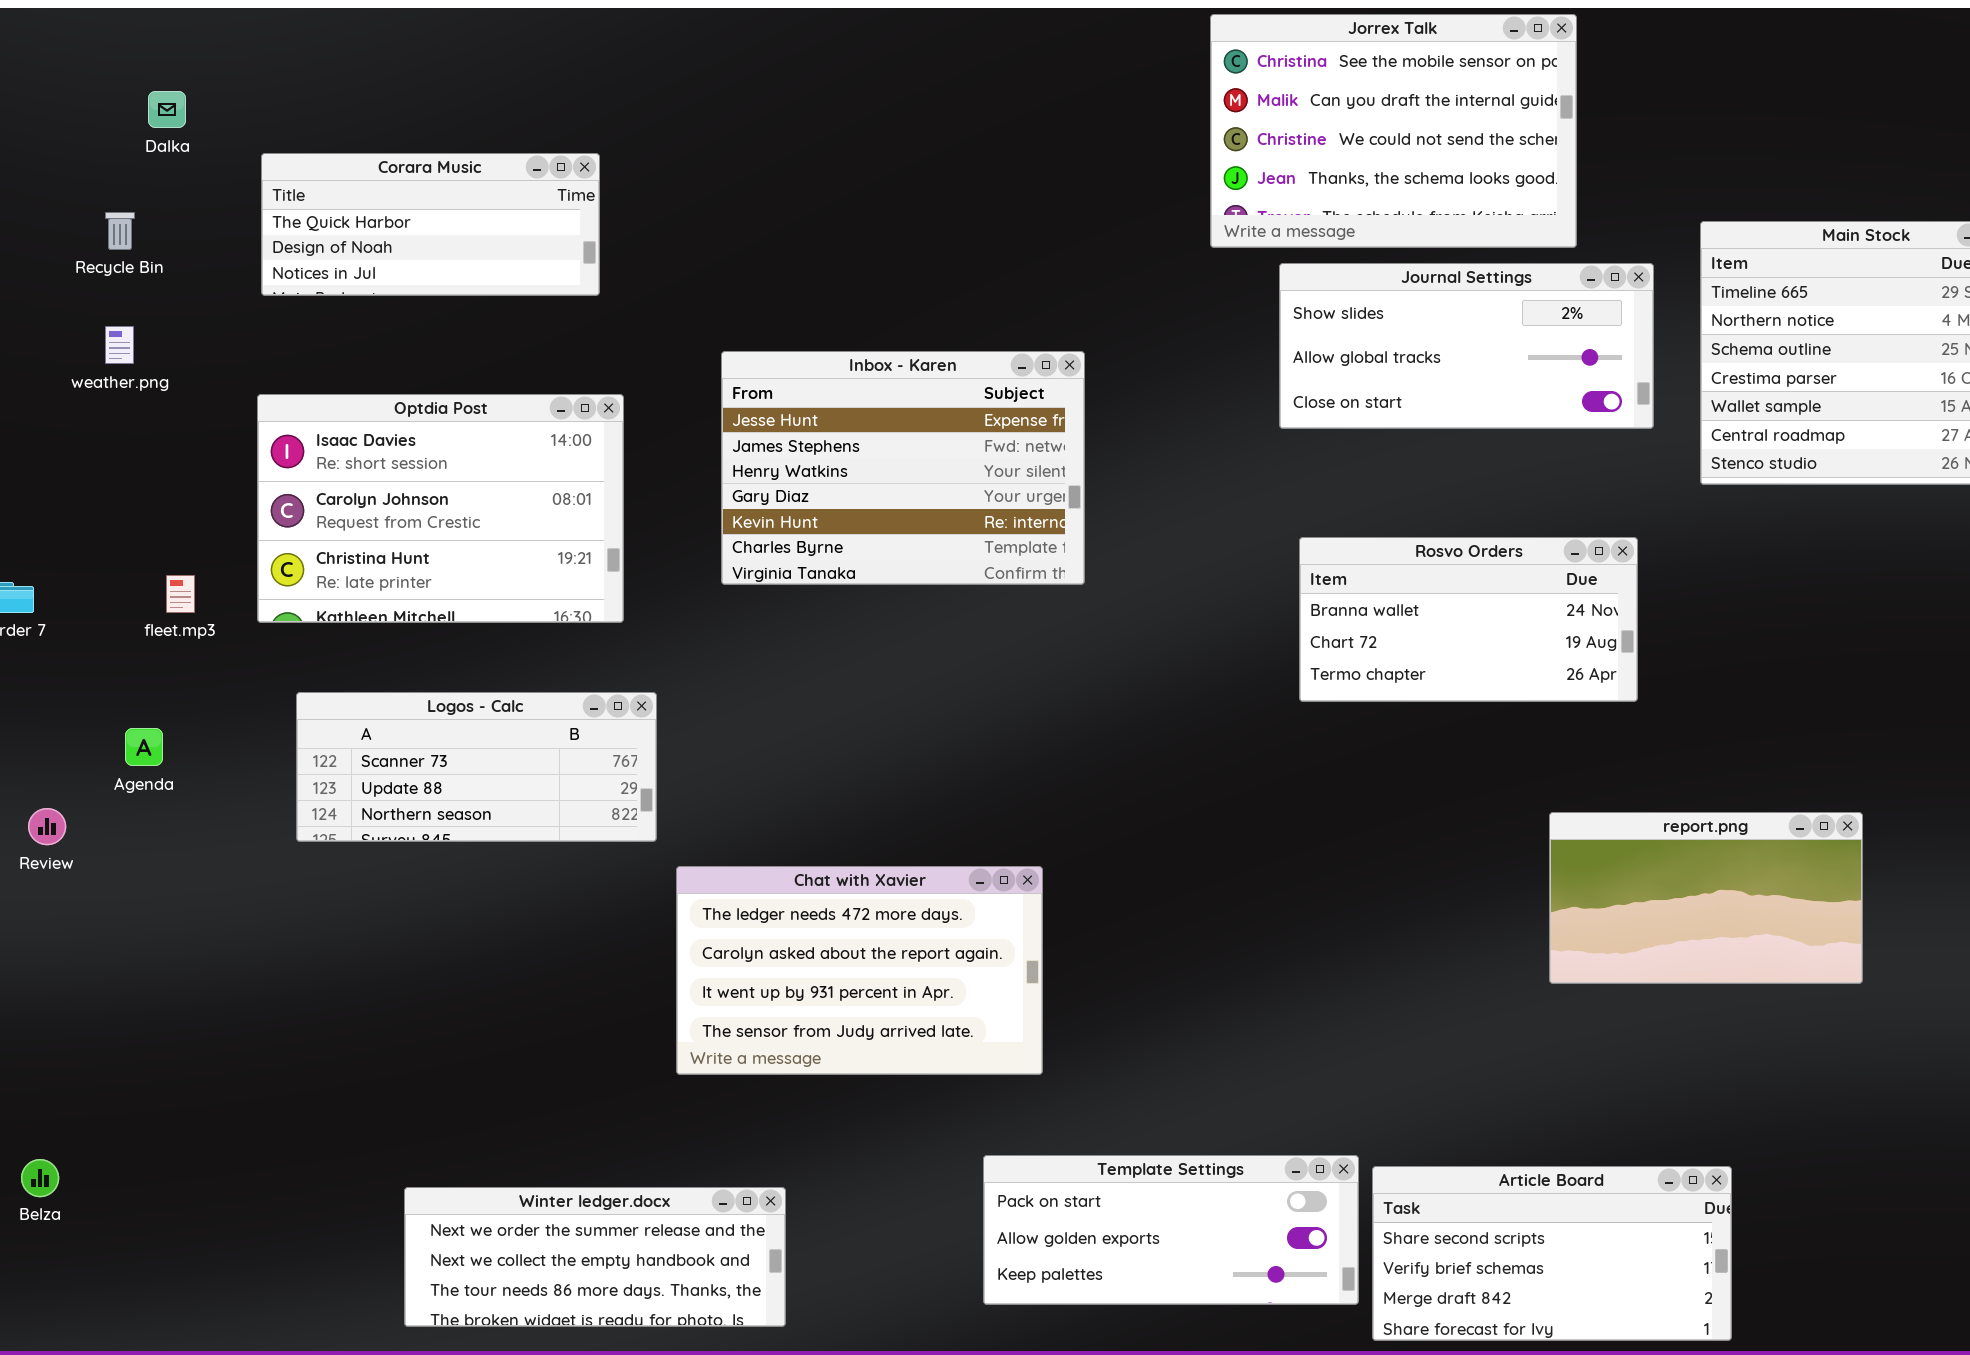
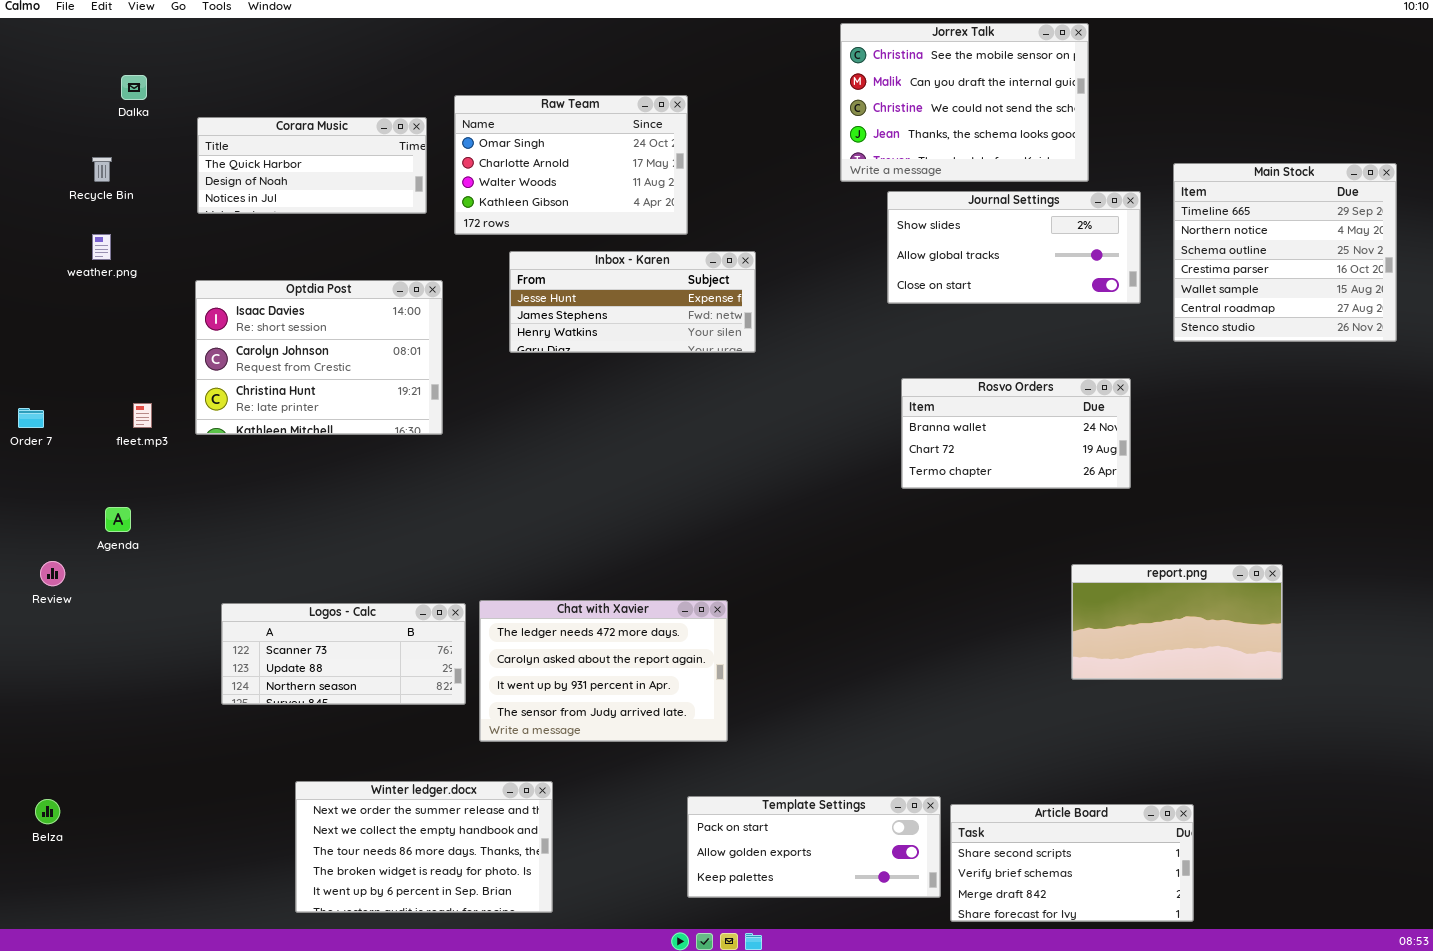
Raw Team: none -> [454,95,688,235], opened
Inbox - Karen: [721,351,1085,585] -> [509,251,756,353], resized
Logos - Calc: [296,692,657,842] -> [221,603,466,705], moved
Winter ledger.docx: [404,1187,786,1327] -> [295,781,553,913], resized

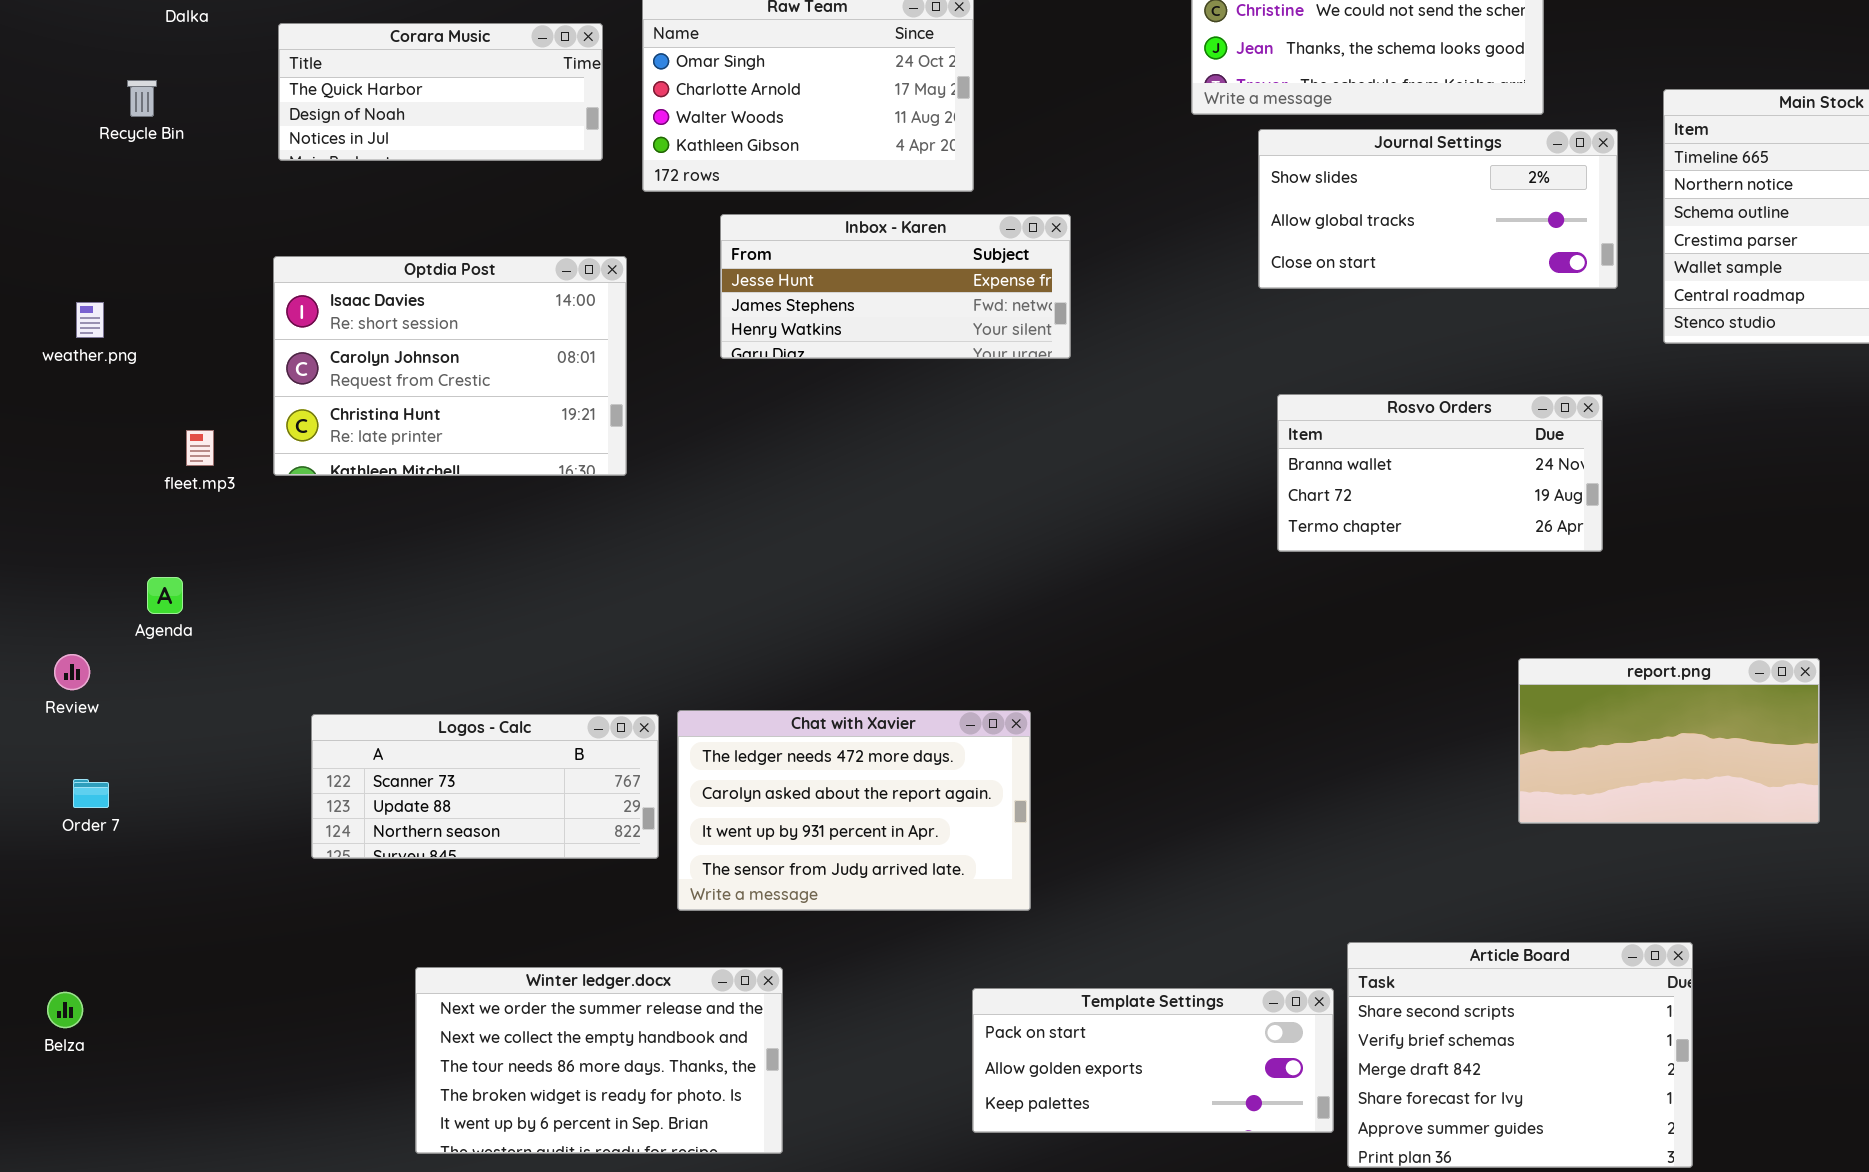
weather.png: [92,234,111,260] -> [76,302,104,338], moved
Order 7: [18,408,44,428] -> [73,779,109,808], moved
Article Board: [950,804,1194,922] -> [1347,942,1693,1168], resized

